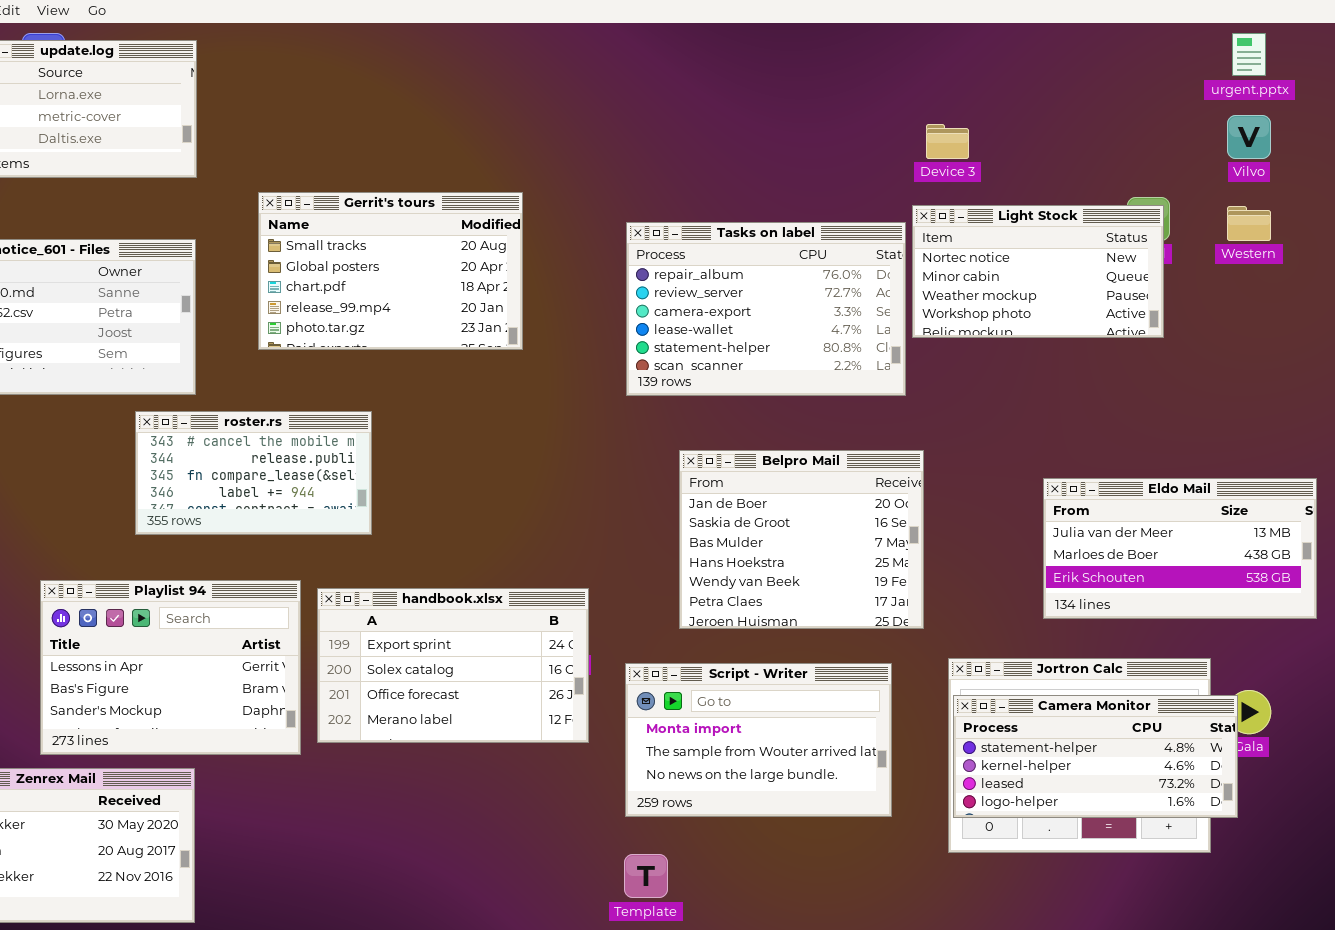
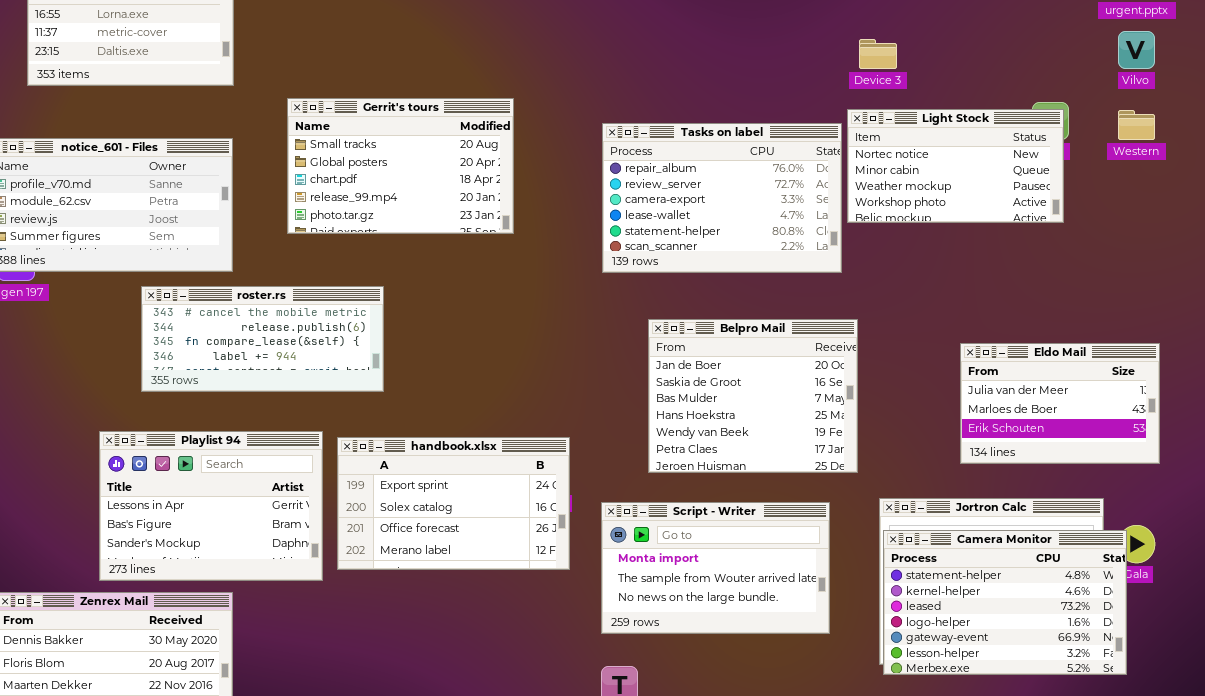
roster.rs: [135,411,372,535] -> [141,286,384,392], resized
Eldo Mail: [1043,478,1317,619] -> [960,343,1160,464], resized
Camera Monitor: [953,695,1238,818] -> [883,530,1127,675], resized

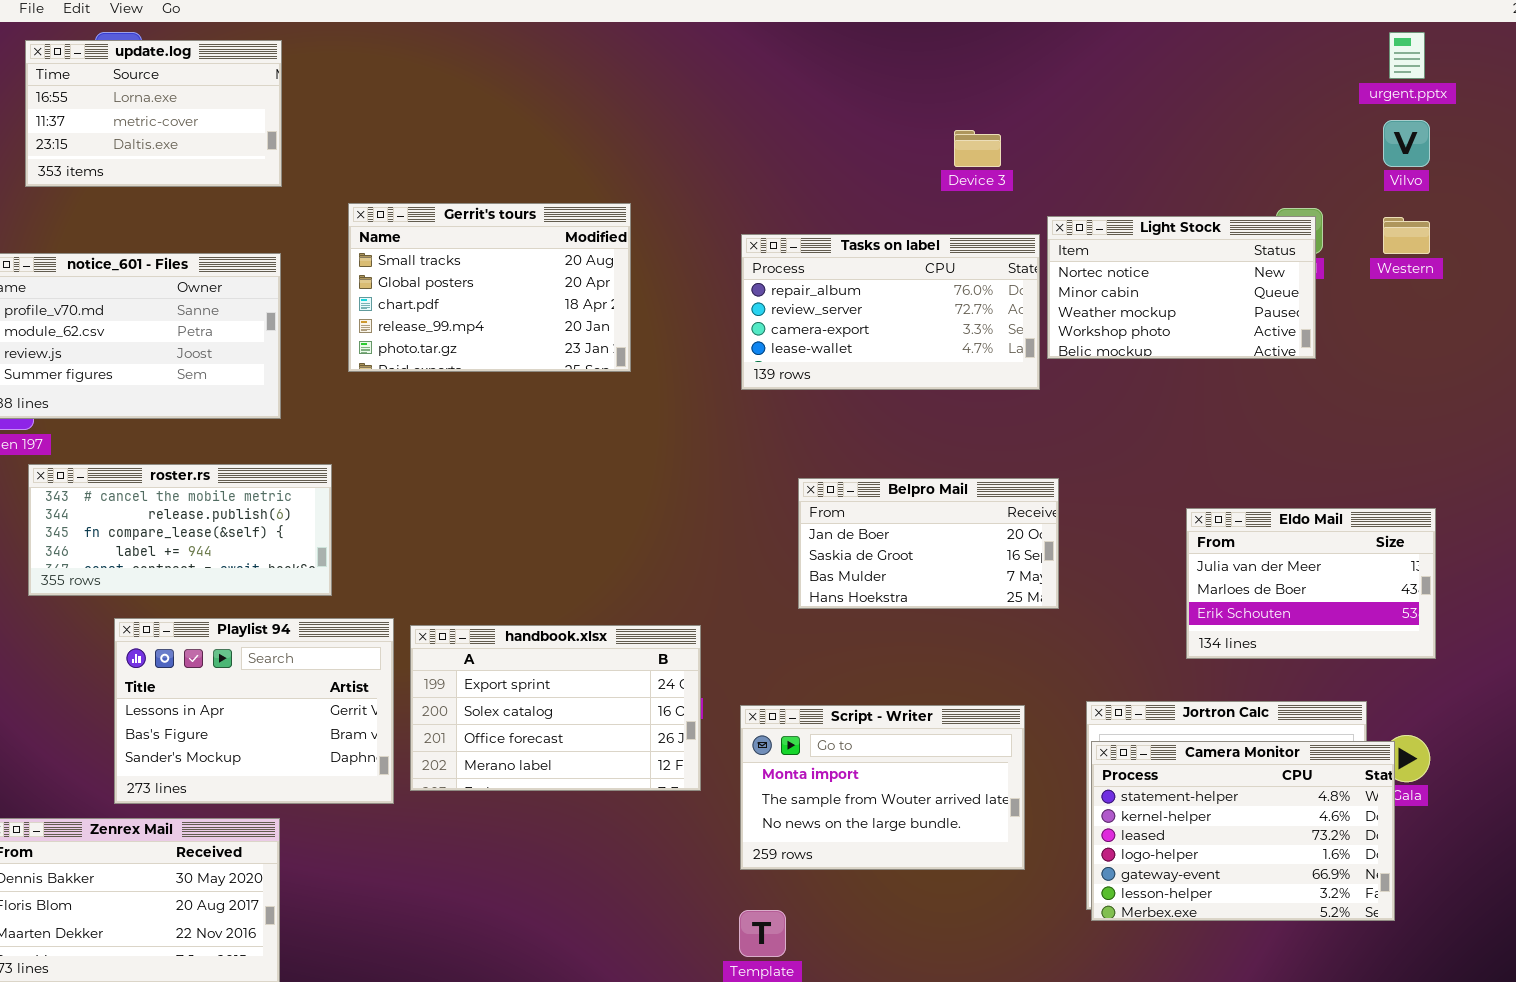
Device 3: [859,39,897,69] -> [954,130,1001,167], moved
Tasks on label: [602,123,842,273] -> [741,234,1040,390], resized
roster.rs: [141,286,384,392] -> [28,464,332,596], moved
Belpro Mail: [648,319,858,473] -> [798,478,1059,609], resized

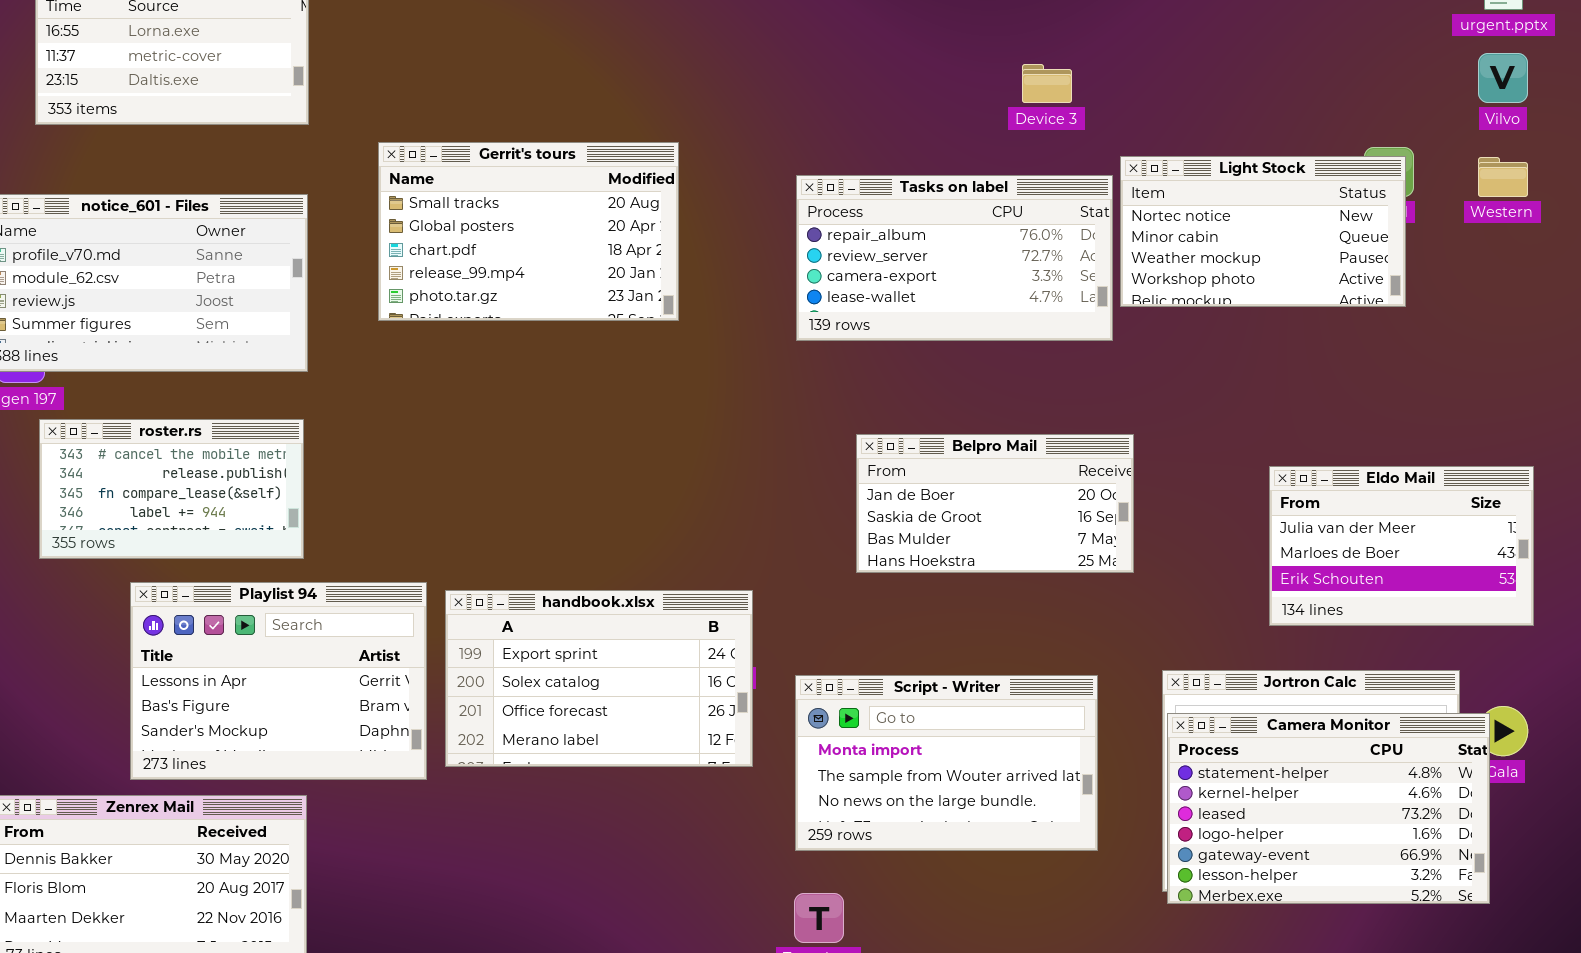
roster.rs: [28,464,332,596] -> [39,419,304,559], resized

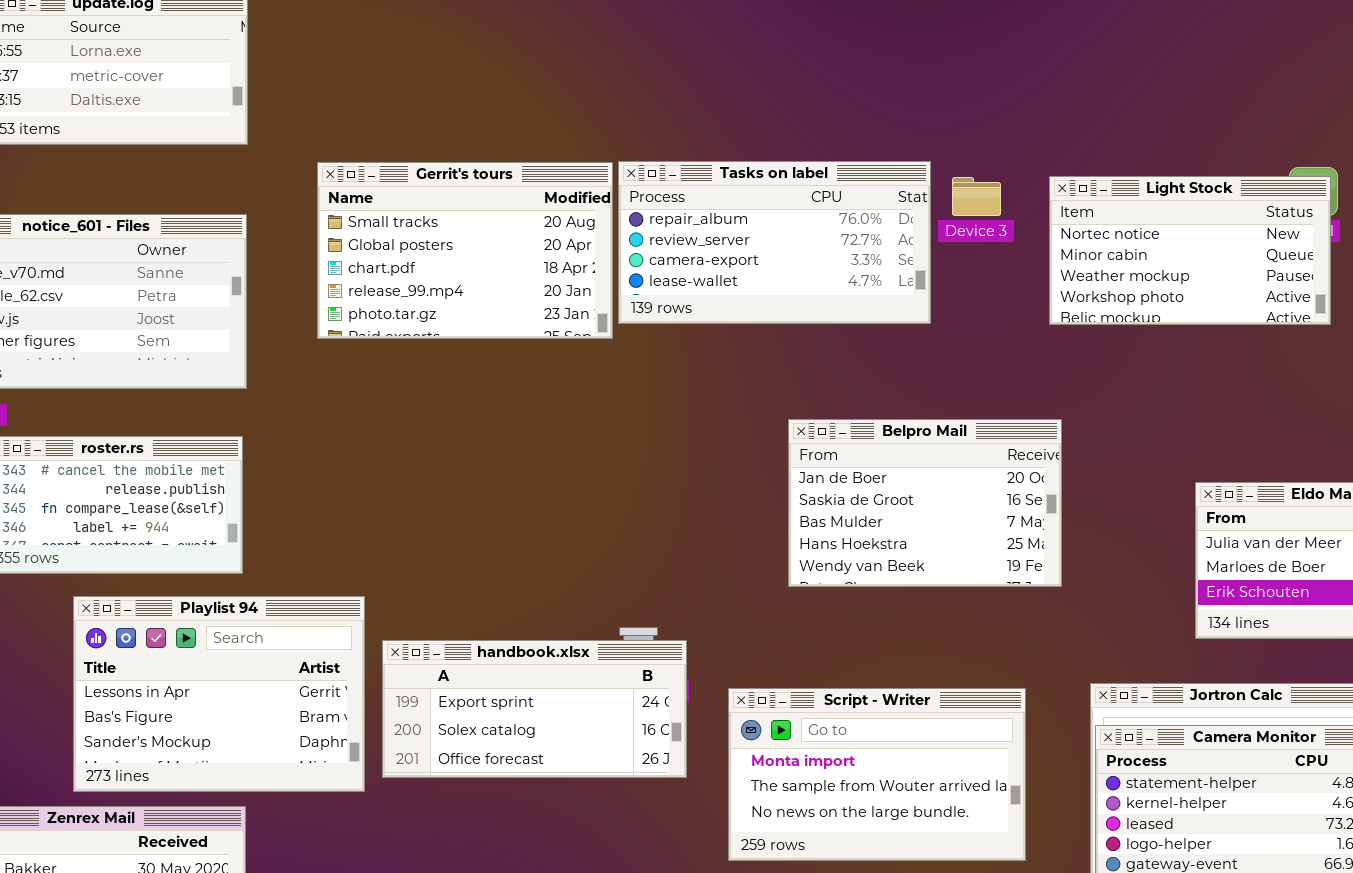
Device 3: [1022,64,1072,103] -> [952,177,1001,216], moved
Tasks on label: [796,175,1113,341] -> [618,161,931,324], moved
Belpro Mail: [856,434,1134,573] -> [788,419,1062,587], resized
handbook.xlsx: [445,590,753,767] -> [382,640,687,778], resized

